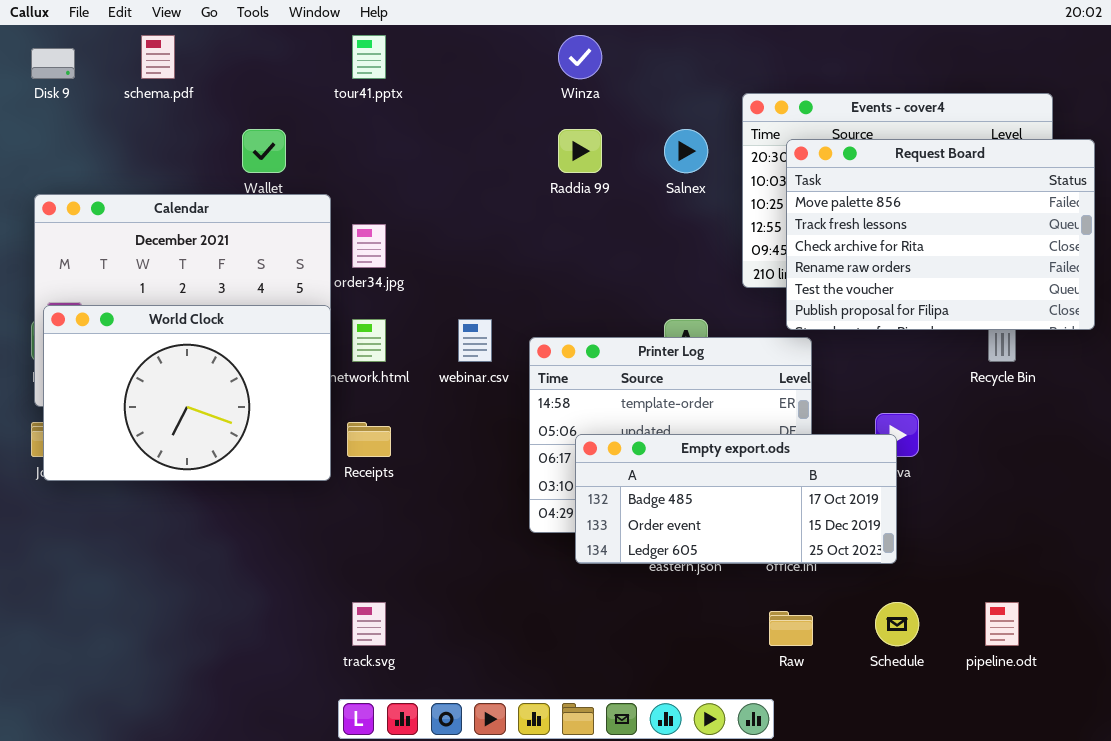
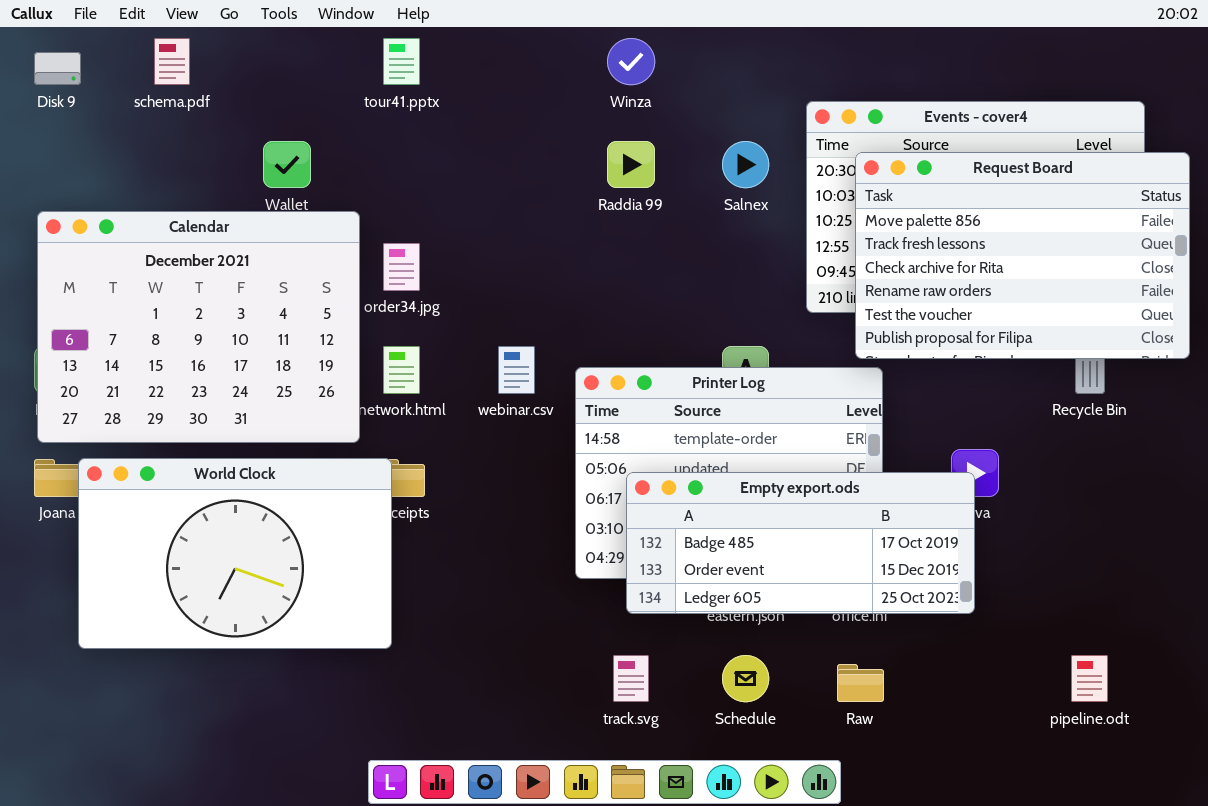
World Clock: [43,305,331,481] -> [78,458,392,649], moved
track.svg: [352,602,386,646] -> [613,655,649,702], moved
Schedule: [875,602,919,646] -> [722,655,769,702], moved

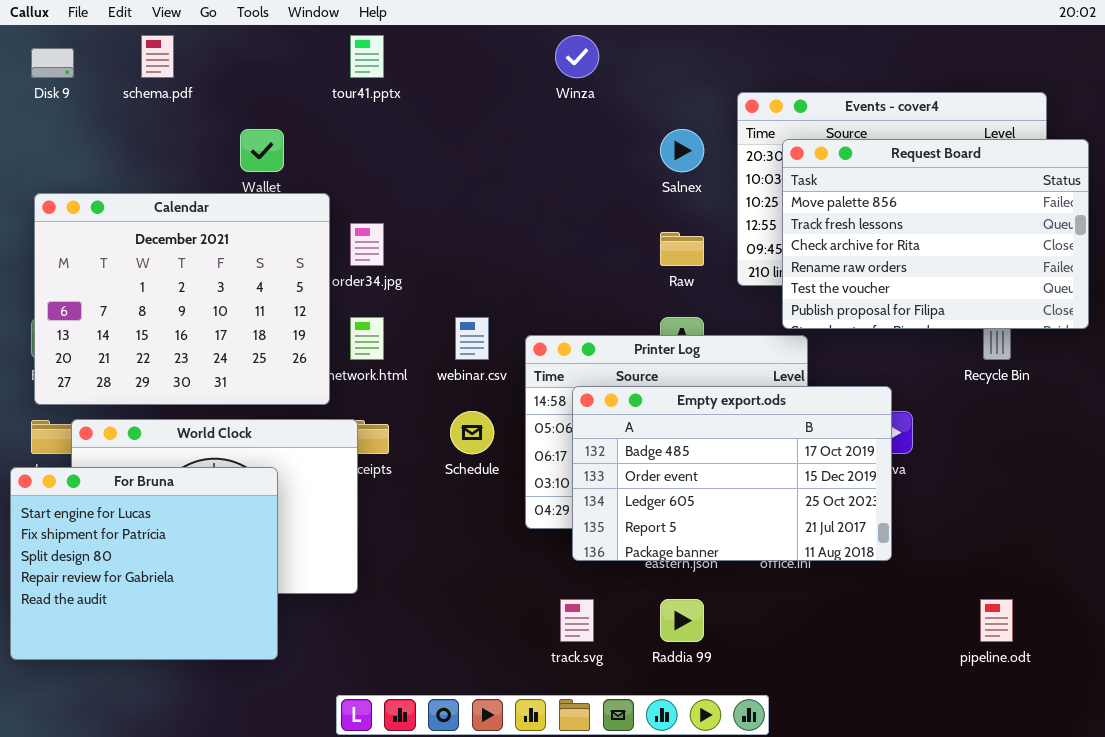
Raddia 99: [607,141,655,188] -> [660,599,704,642], moved
Empty export.ods: [626,472,975,614] -> [572,386,892,561], resized
For Bruna: none -> [10,467,278,660], opened
Schedule: [722,655,769,702] -> [450,411,494,454], moved
Raw: [837,664,884,702] -> [660,232,704,266], moved

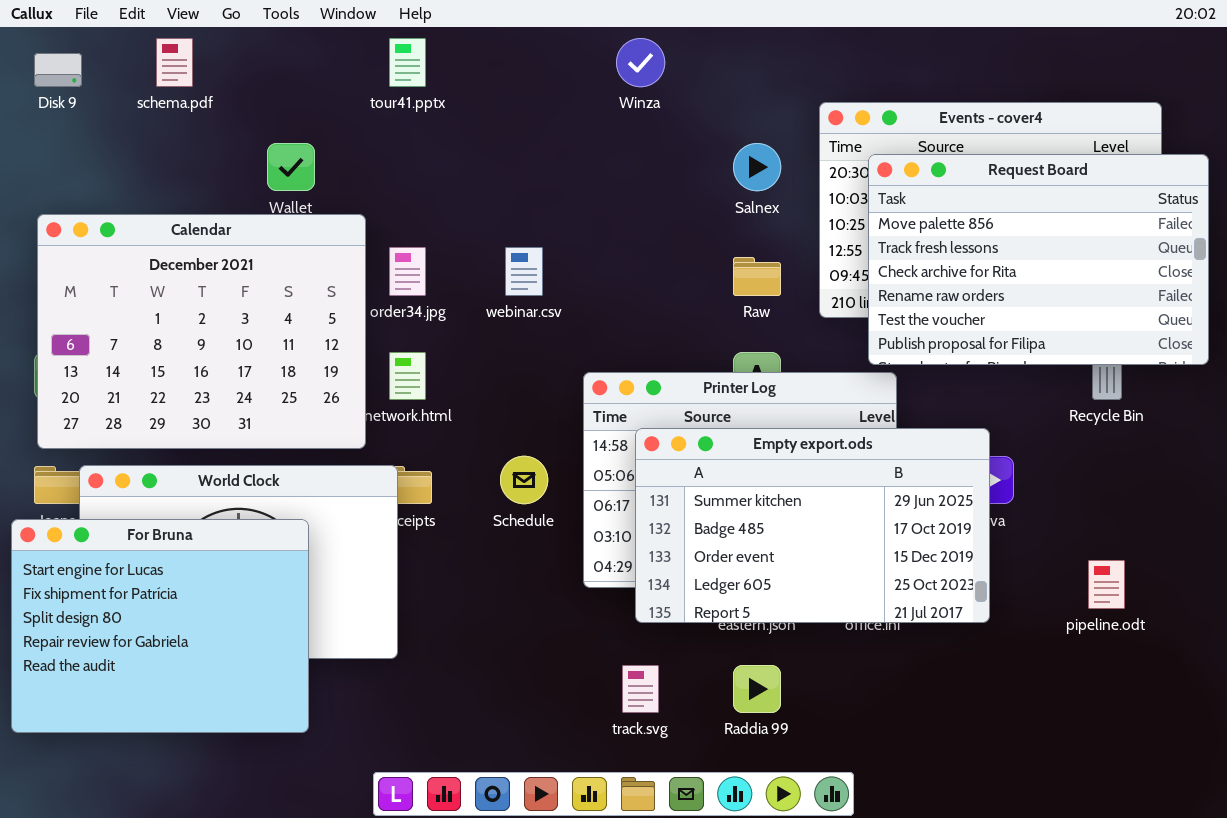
webinar.csv: [455,317,489,360] -> [505,247,543,296], moved
Empty export.ods: [572,386,892,561] -> [635,428,990,623], scrolled up 1 row
pipeline.odt: [980,599,1013,642] -> [1088,560,1125,609], moved

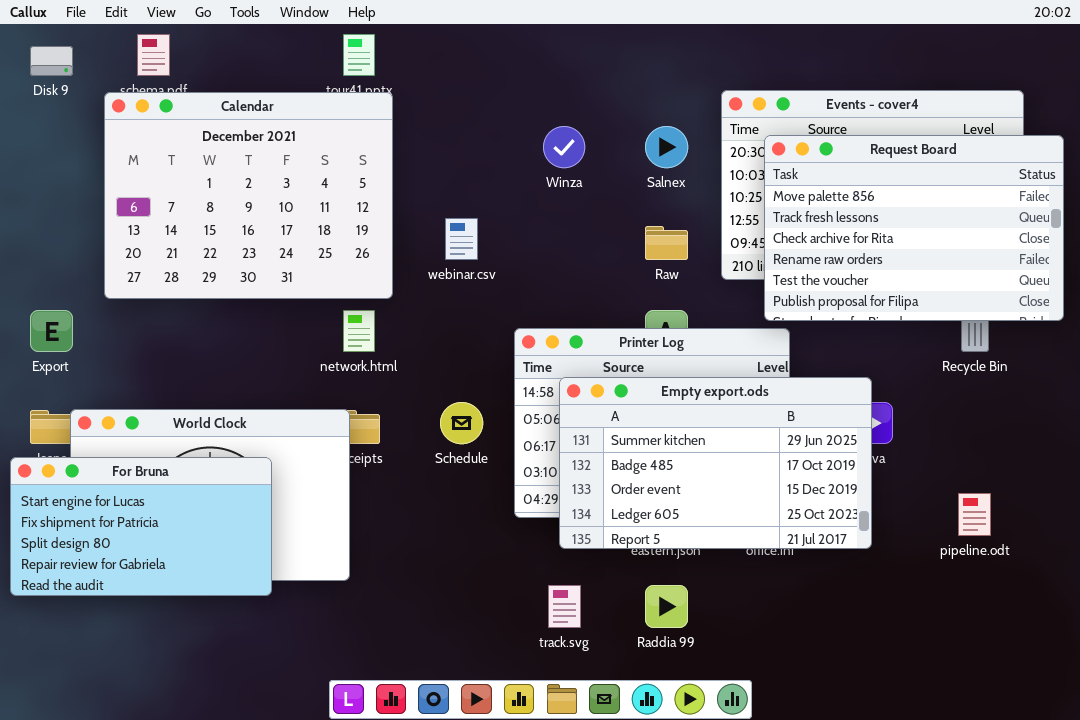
Winza: [616,38,665,87] -> [543,126,585,168], moved
Calendar: [37,214,366,449] -> [104,92,393,299], moved
For Bruna: [11,519,309,733] -> [10,457,272,596], resized

